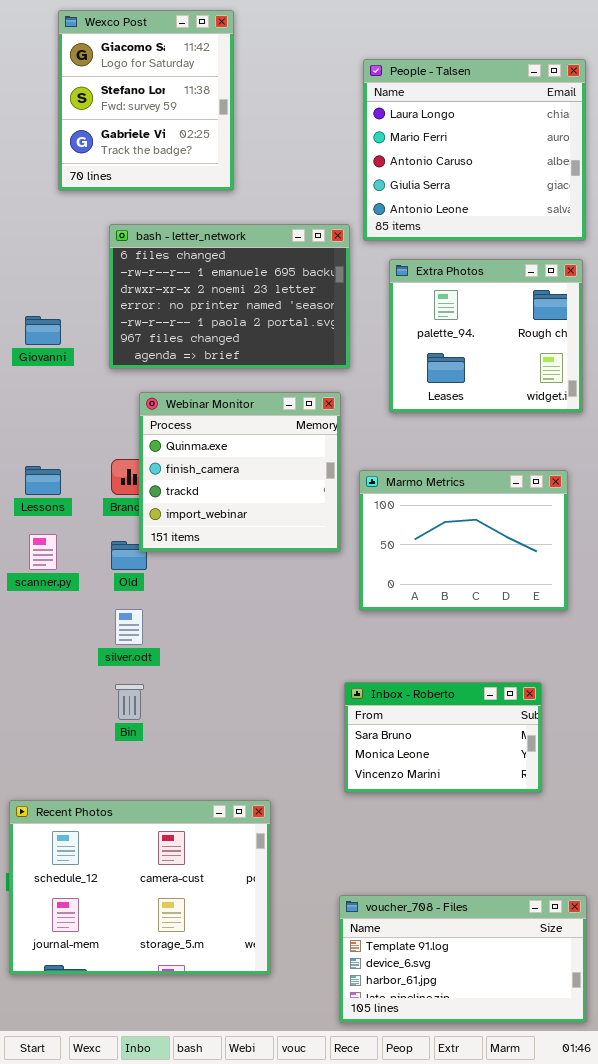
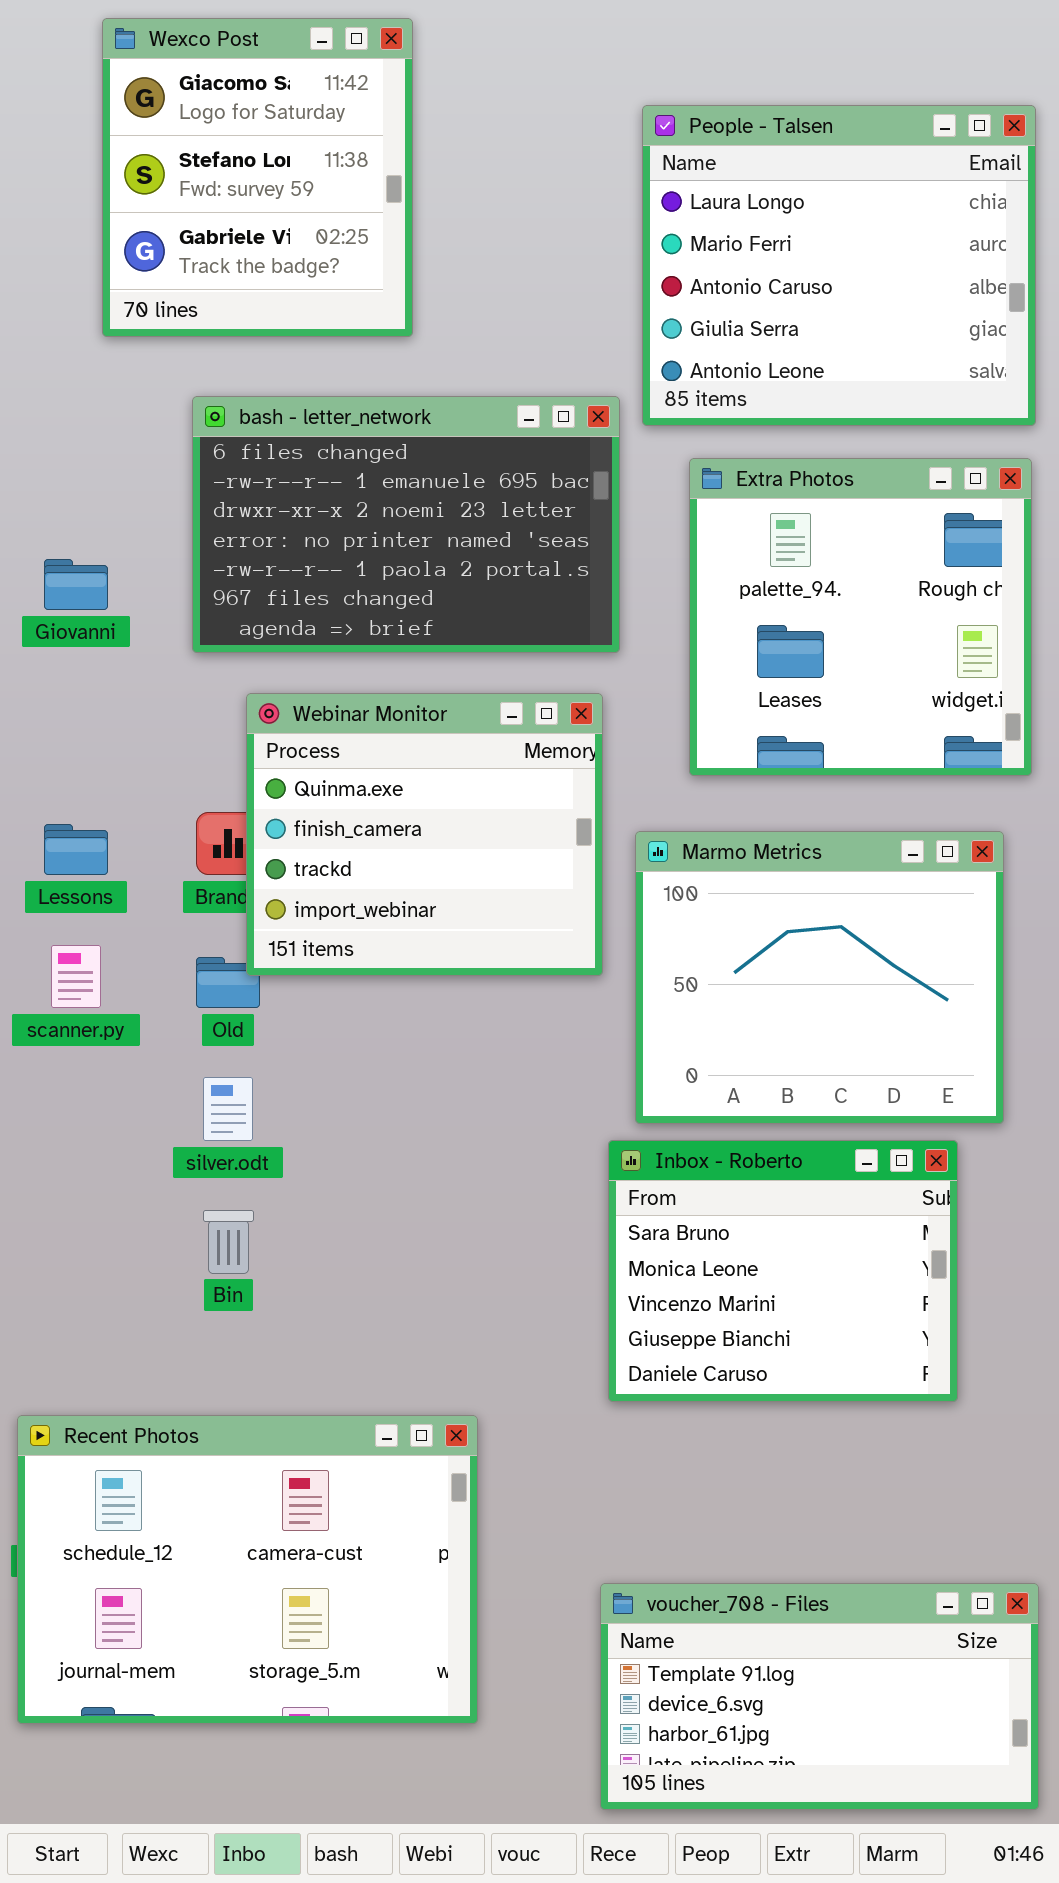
Extra Photos: [389,259,583,413] -> [689,458,1032,776], resized
Marmo Metrics: [359,470,568,611] -> [635,831,1004,1124], resized
Inbox - Roberto: [344,682,542,793] -> [608,1140,958,1402], resized

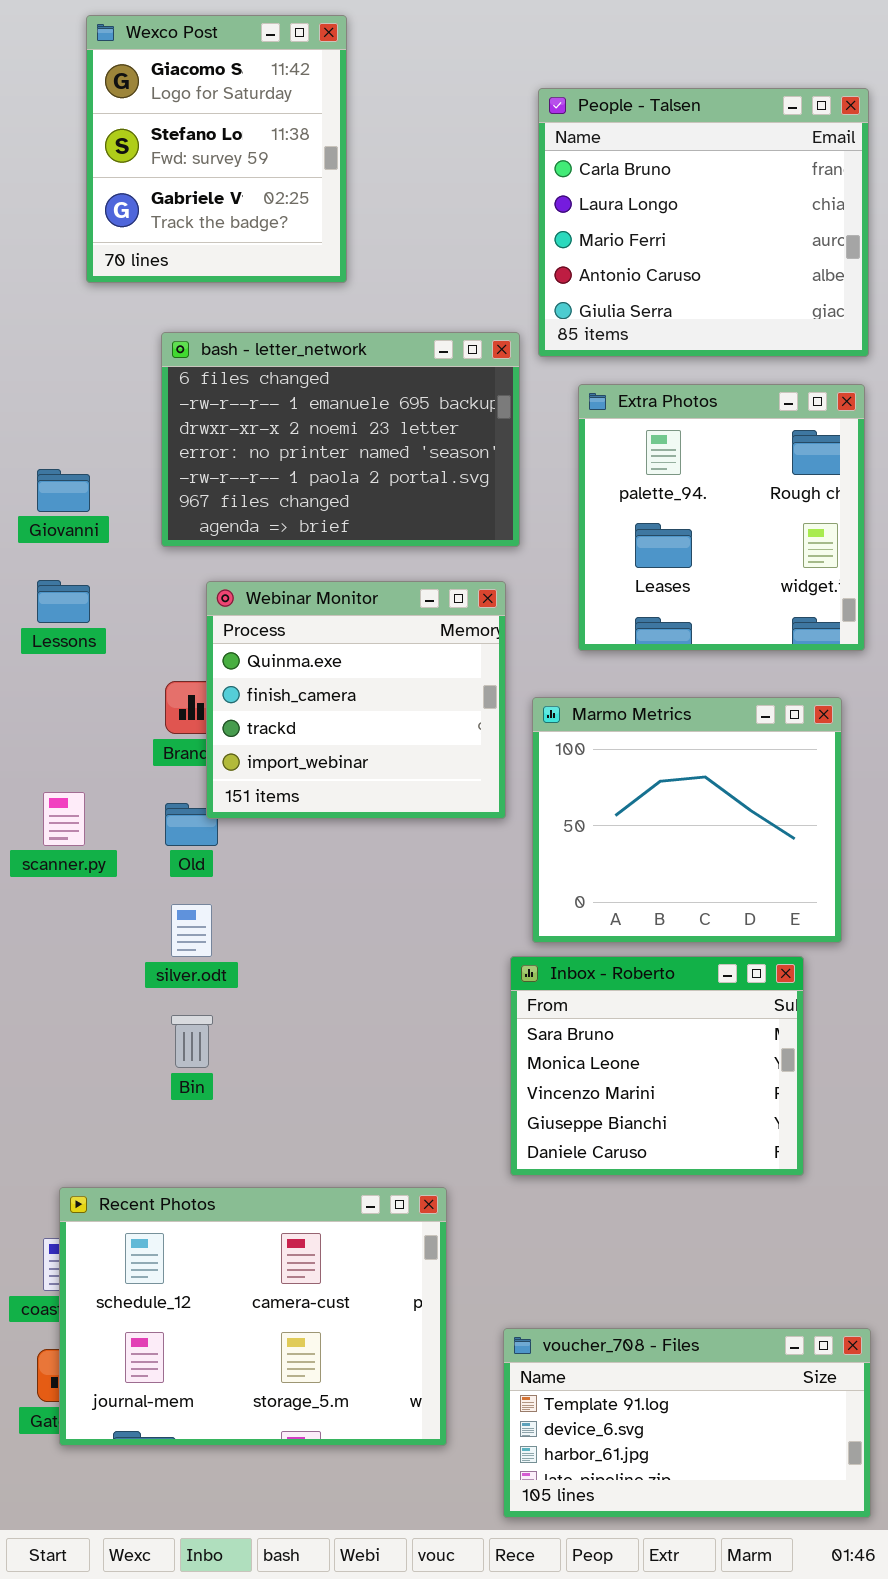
People - Talsen: [642,105,1036,426] -> [538,88,869,357], scrolled up 1 row
Lessons: [44,824,108,875] -> [37,580,90,623], moved
Recent Photos: [17,1415,478,1724] -> [59,1187,447,1446], moved

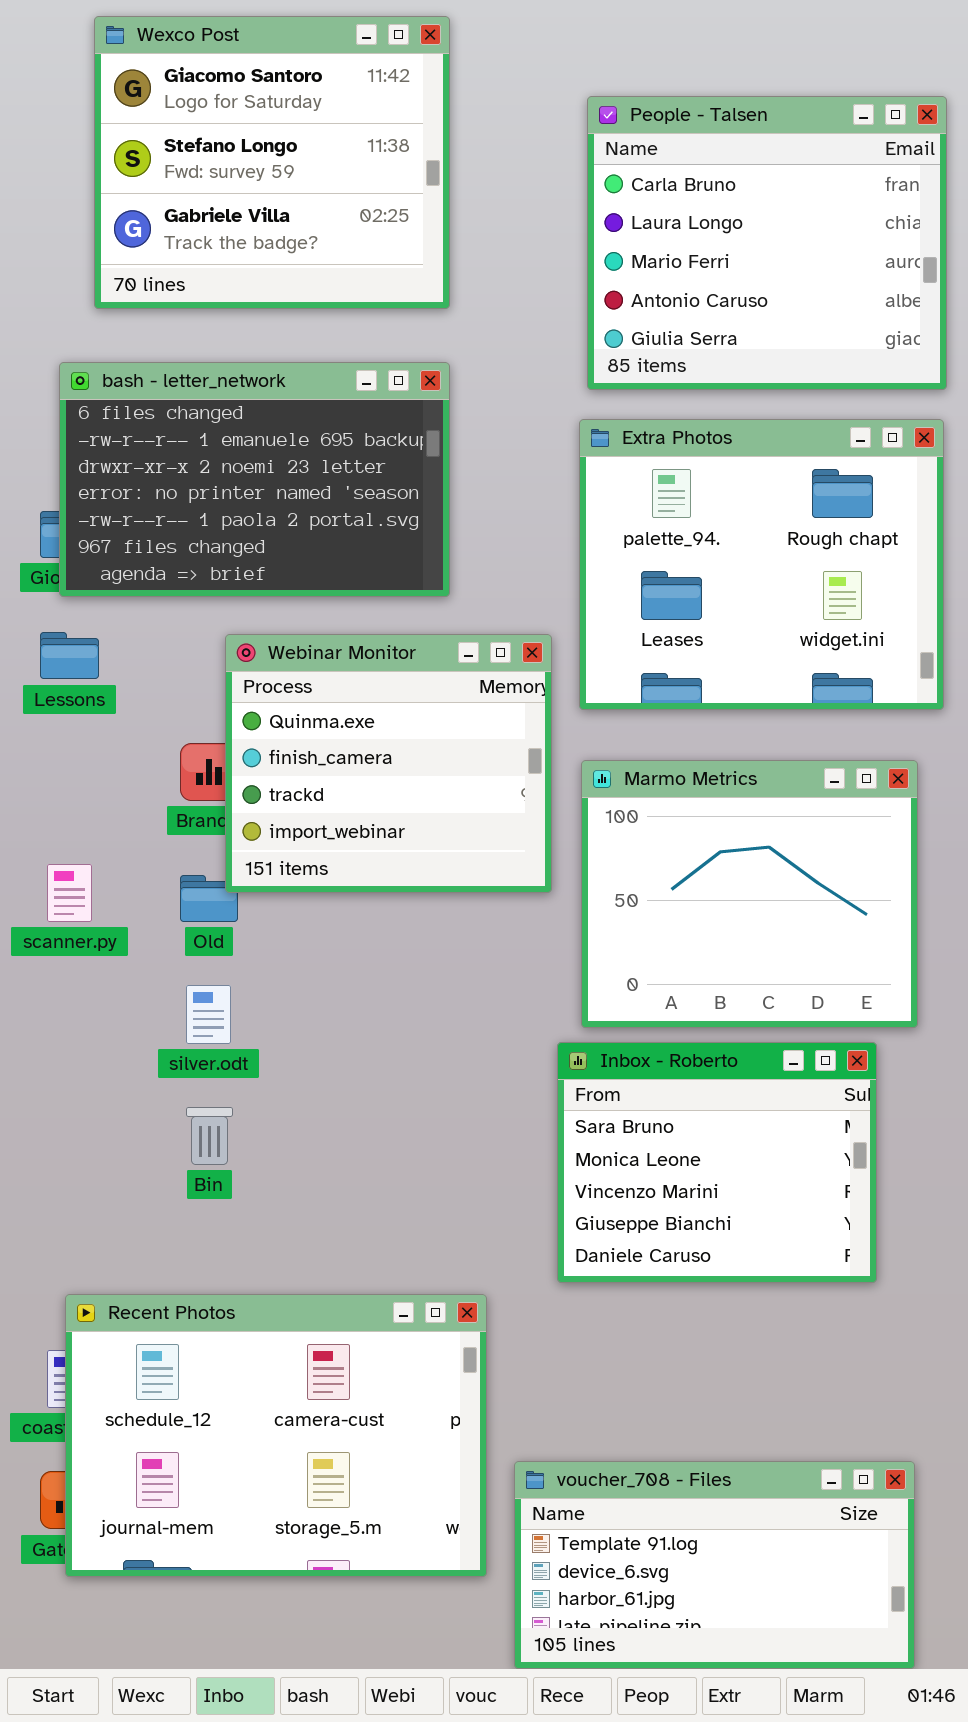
Wexco Post: [86,15,347,283] -> [94,16,450,309], resized
bash - letter_network: [161,332,520,547] -> [59,362,450,597], moved
Extra Photos: [578,384,865,651] -> [579,419,944,710], resized
voucher_708 - Files: [503,1328,871,1518] -> [514,1461,915,1669], moved

